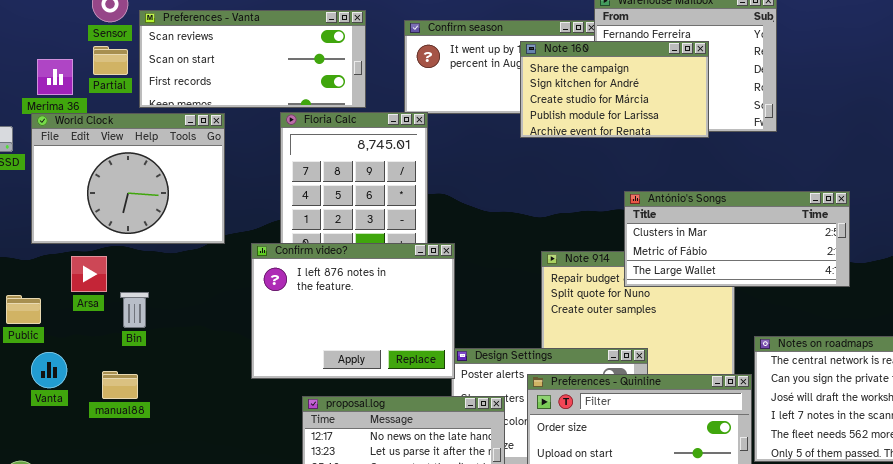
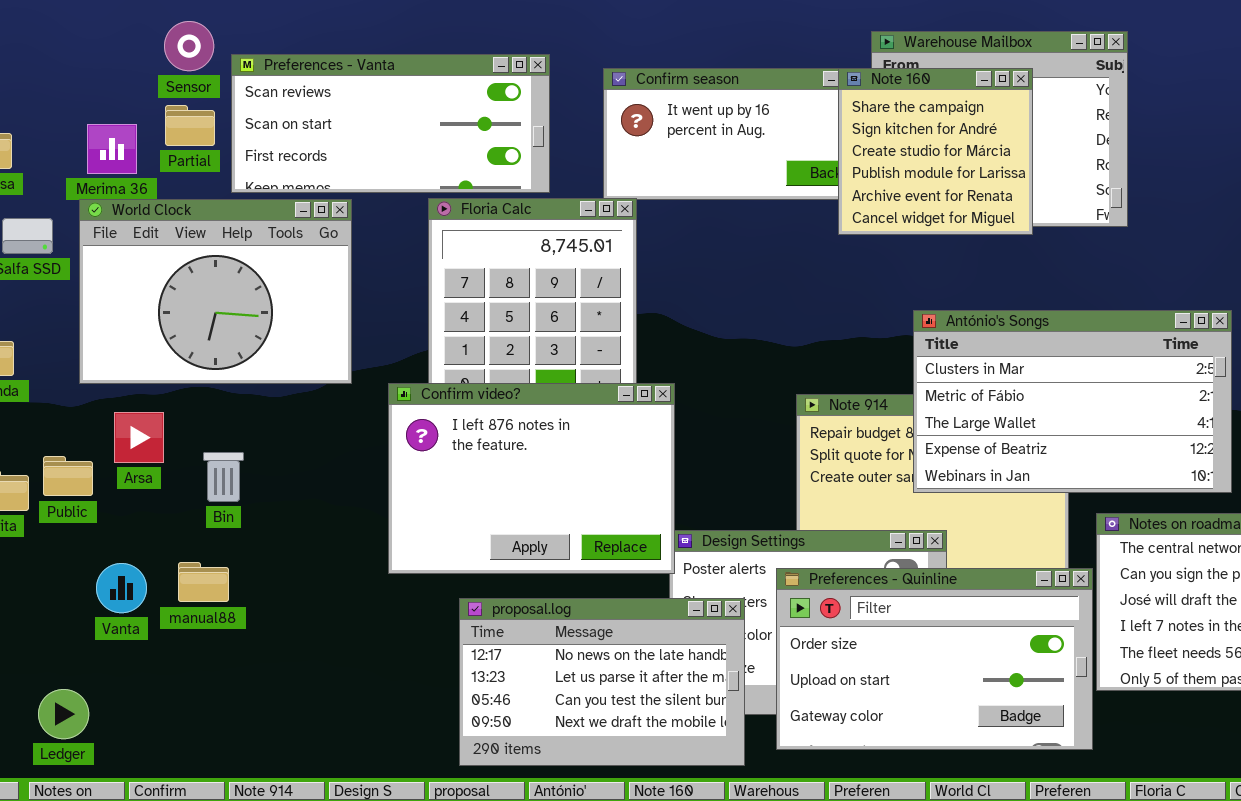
Note 160: [520,41,709,138] -> [838,68,1033,235], resized
António's Songs: [624,191,850,287] -> [913,310,1232,493], resized
Arsa: [71,256,107,292] -> [114,412,164,463], moved
Vanta: [31,352,67,388] -> [96,563,147,613], moved

